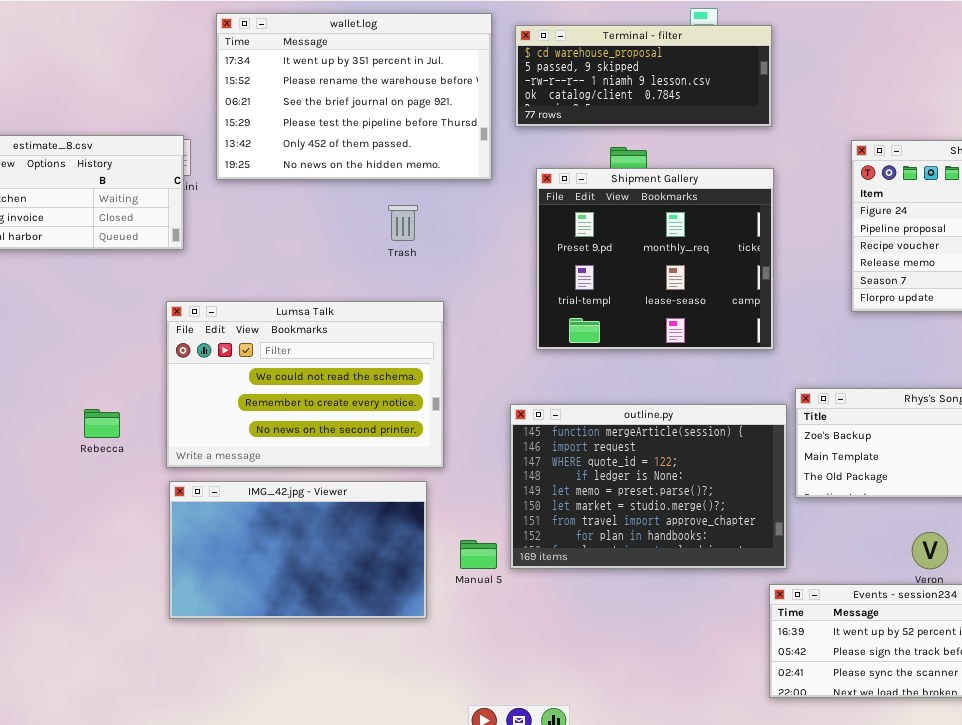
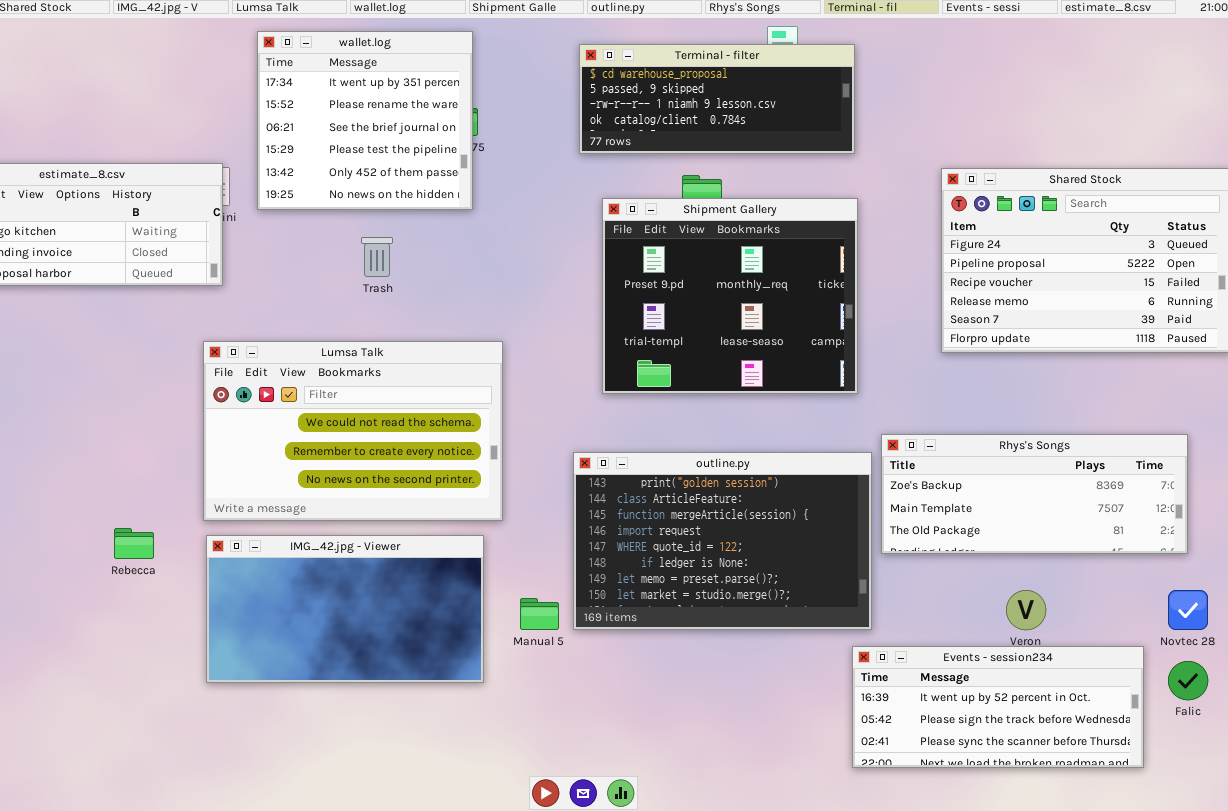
wallet.log: [216,13,492,180] -> [257,31,473,210], resized
Trash: [388,205,418,241] -> [361,237,393,277], moved
outline.py: [510,404,787,569] -> [573,452,872,630], scrolled up 2 rows
Rebecca: [84,409,120,438] -> [114,528,154,559], moved

